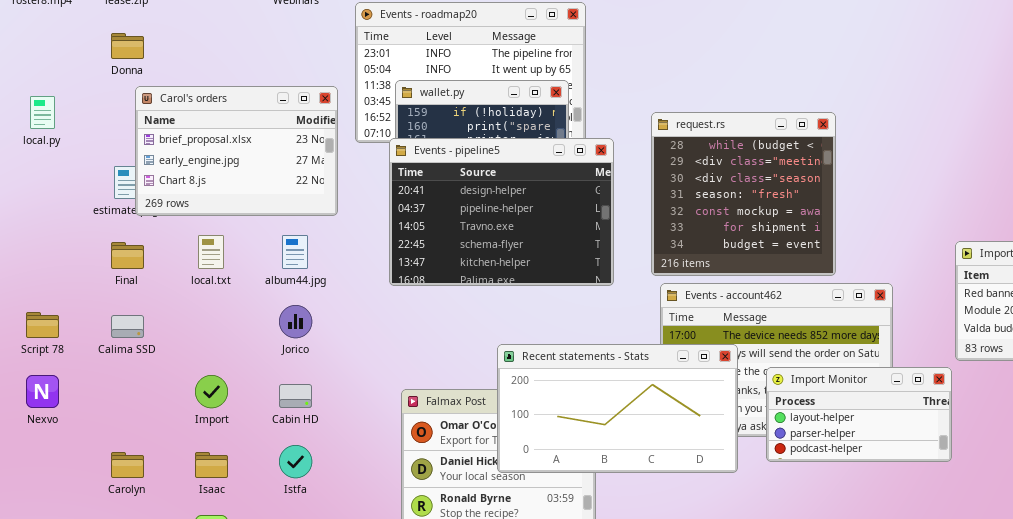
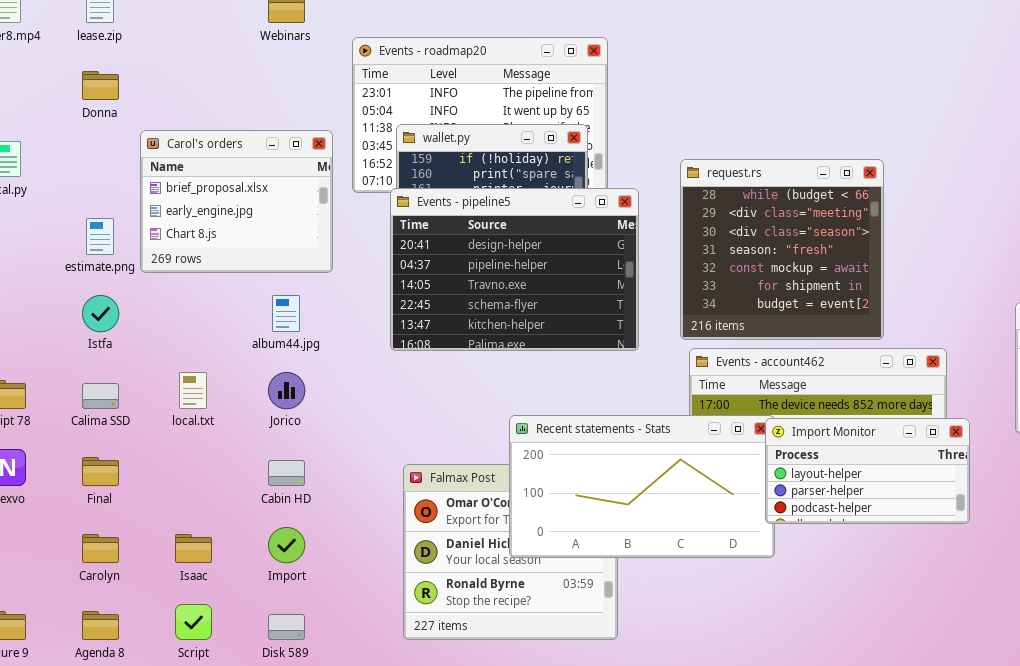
Carol's orders: [135,86,338,216] -> [140,130,333,273], resized
local.txt: [198,235,224,269] -> [179,372,207,409], moved
Final: [111,242,144,269] -> [82,457,119,486], moved
Import Monitor: [766,367,952,462] -> [765,418,970,524], moved
Import: [195,375,228,408] -> [268,527,305,563], moved
Istfa: [279,445,312,478] -> [82,295,119,332], moved

